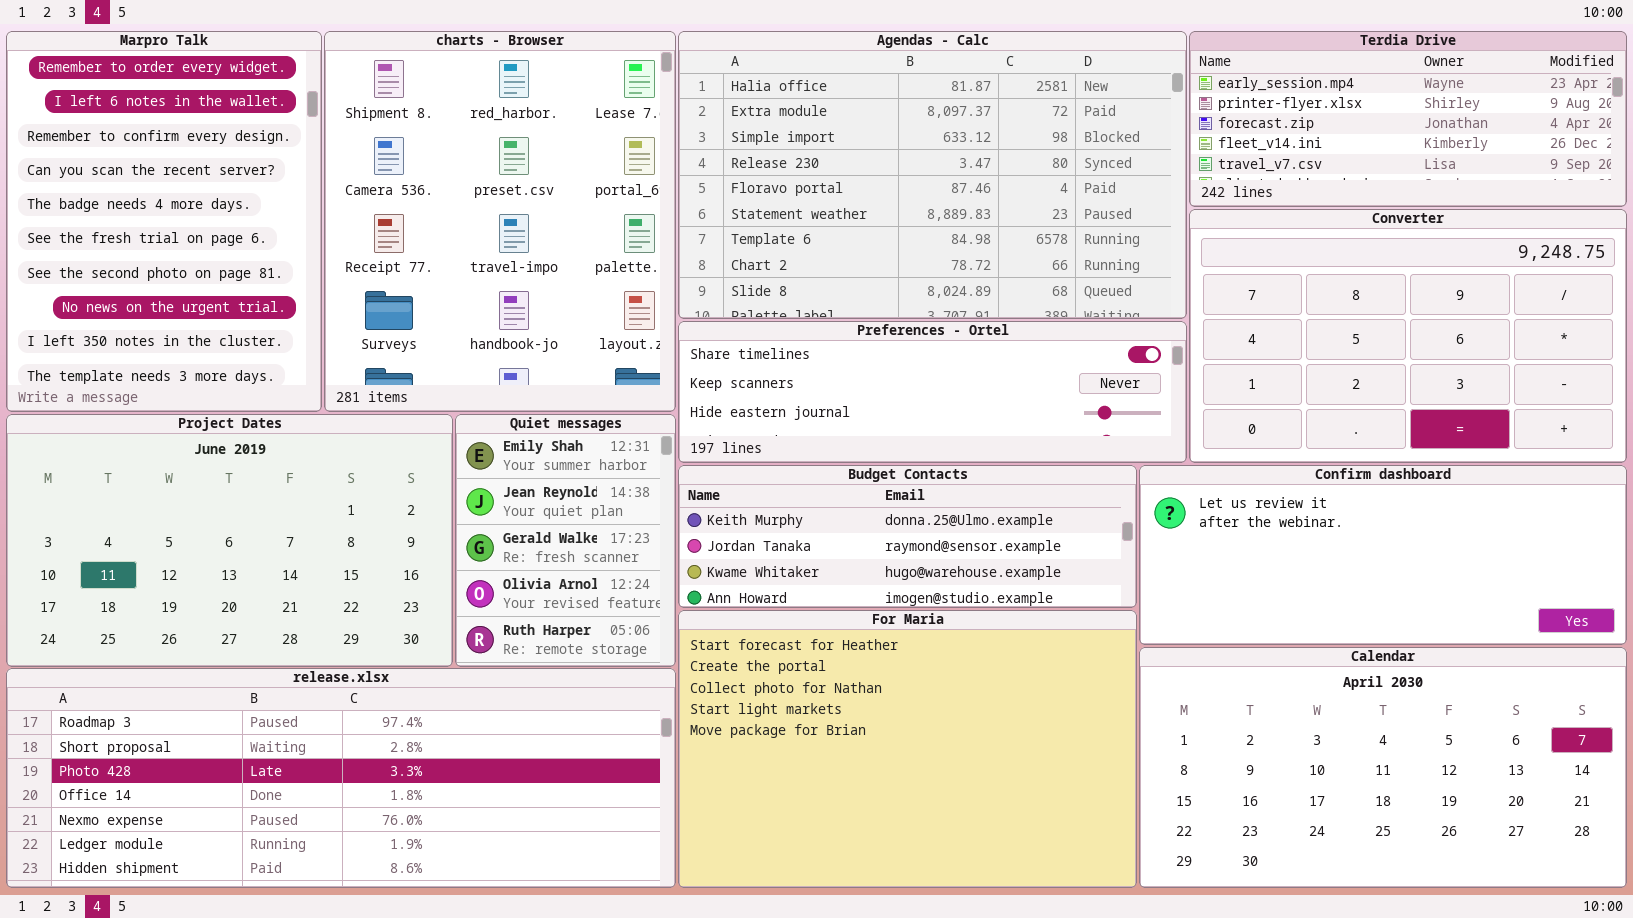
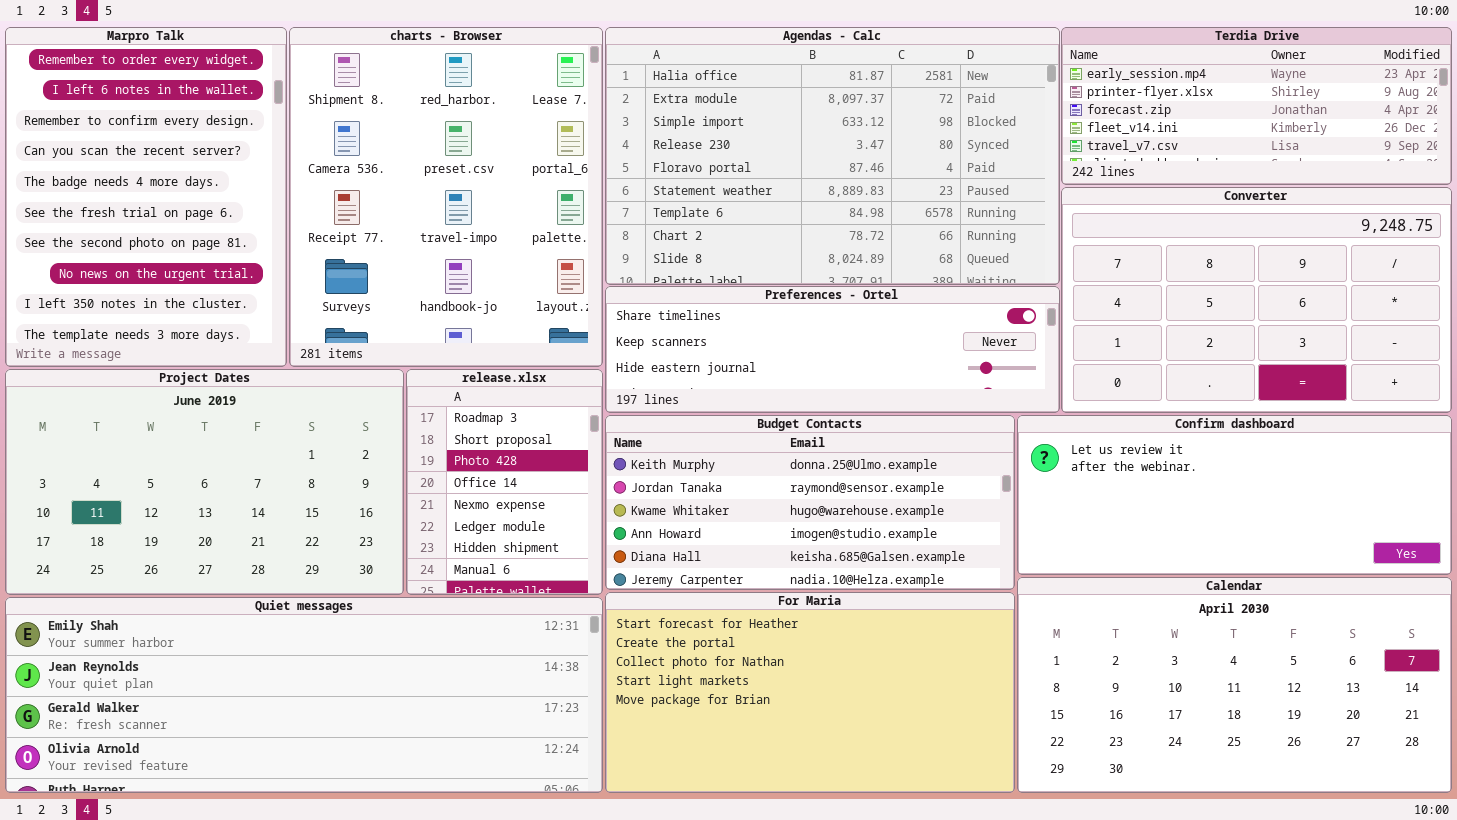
Quiet messages: [455,414,676,667] -> [5,597,603,793], moved, resized
Budget Contacts: [678,465,1137,608] -> [605,415,1015,590], resized
For Maria: [678,610,1137,888] -> [605,592,1015,793], resized
release.xlsx: [6,668,676,888] -> [406,369,603,595], moved, resized

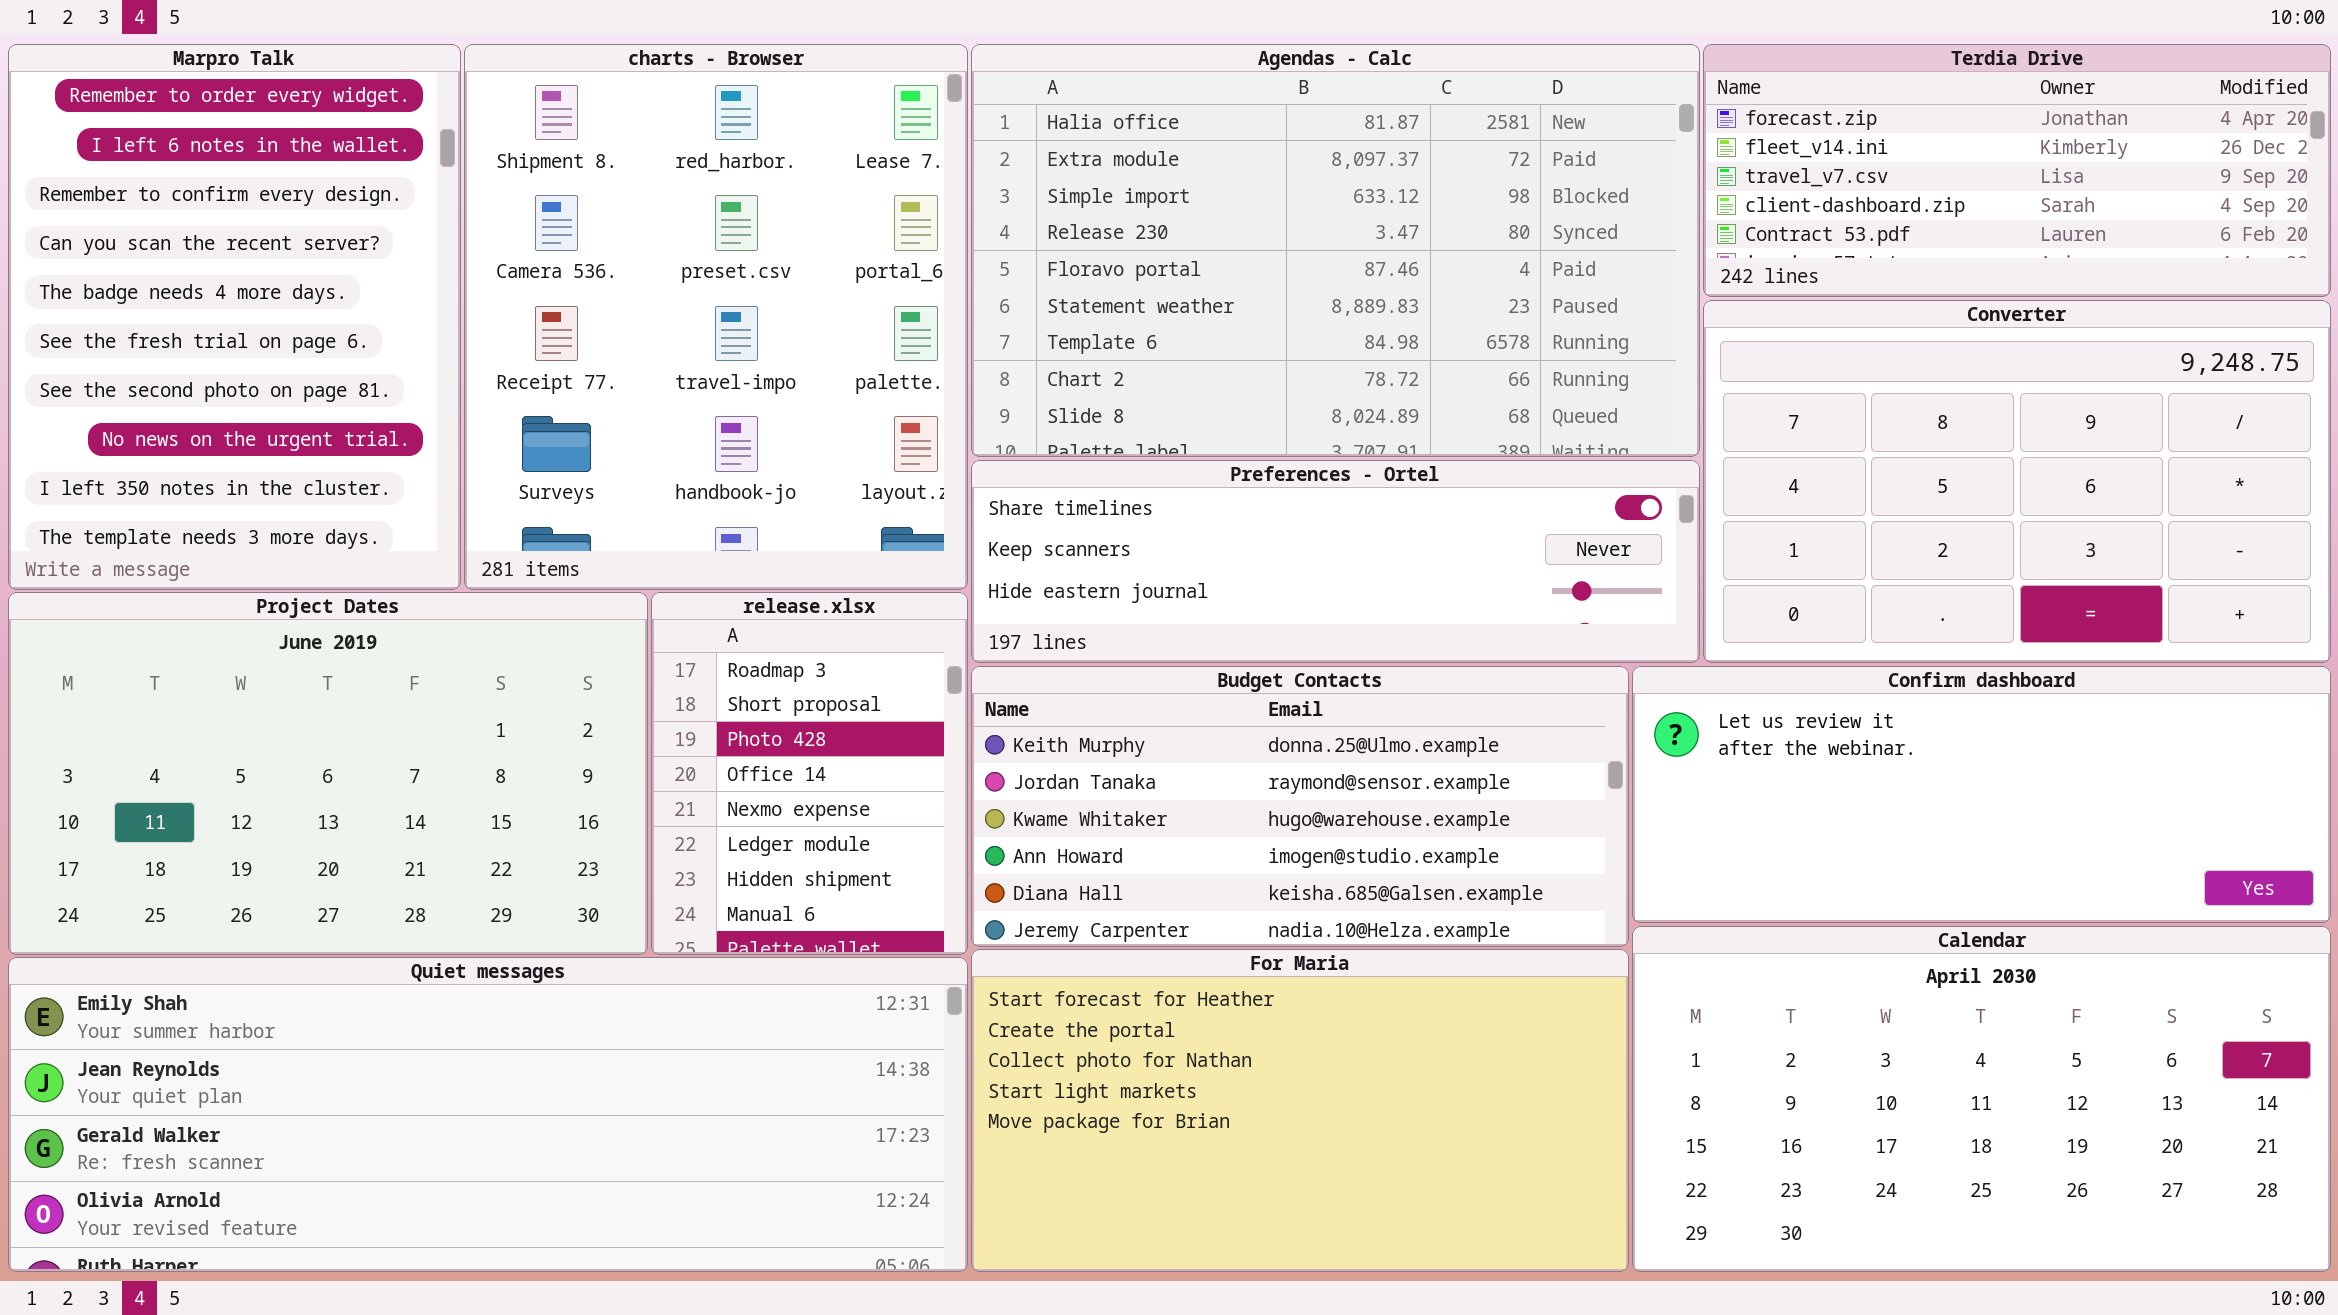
Terdia Drive: [1061,27,1452,185] -> [1703,44,2331,297], scrolled down 2 rows

